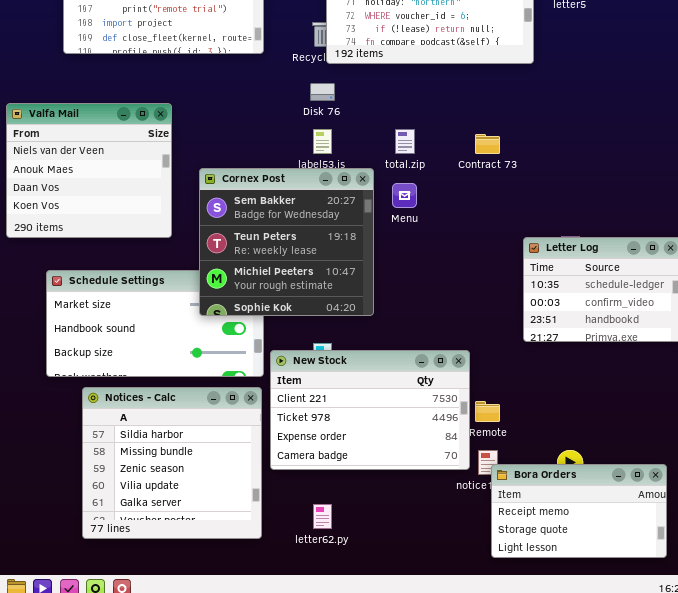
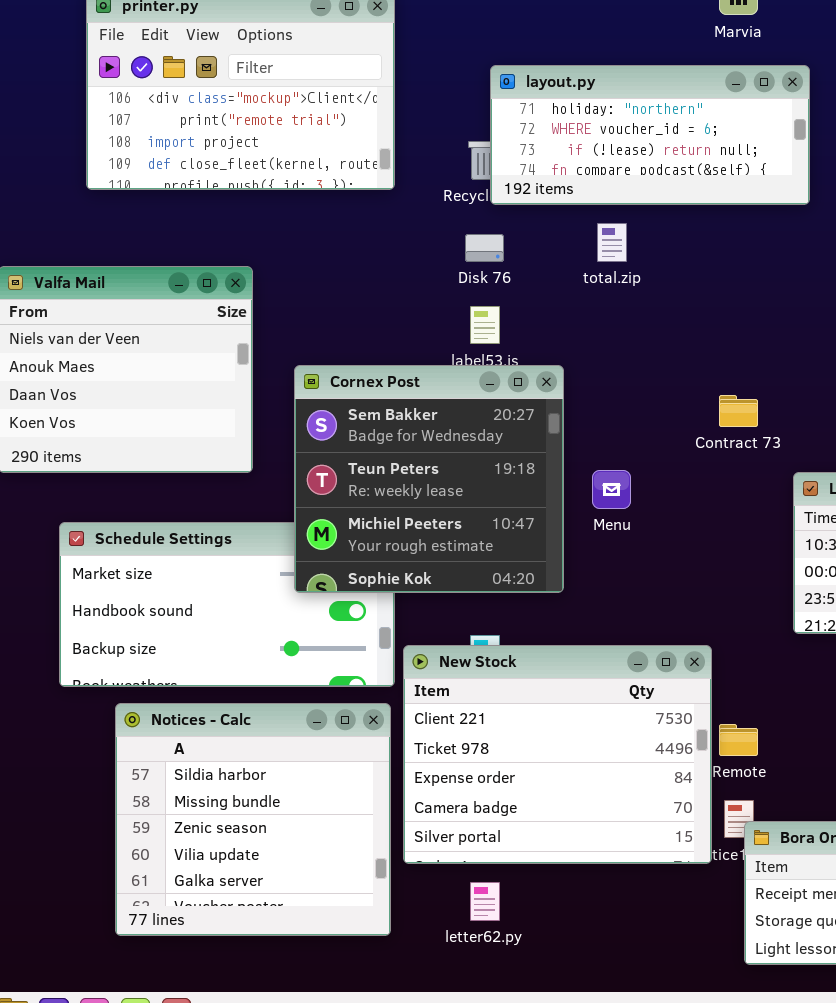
total.zip: [395,129,415,154] -> [597,223,627,262], moved
Contract 73: [475,134,500,154] -> [719,395,758,427], moved
Menu: [392,183,417,208] -> [592,470,631,509], moved
New Stock: [270,350,470,470] -> [403,645,712,864], resized

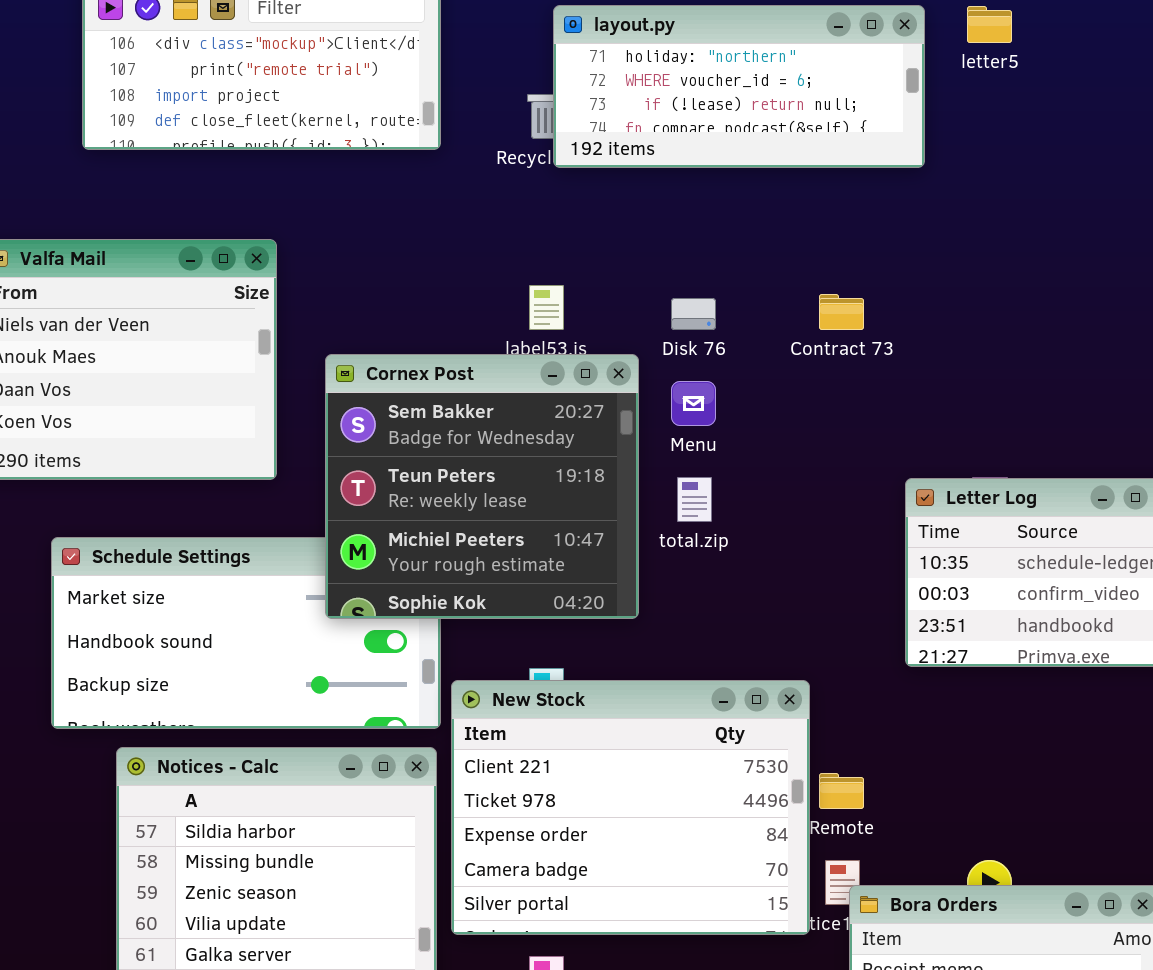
total.zip: [597,223,627,262] -> [677,477,712,522], moved
Disk 76: [465,234,504,262] -> [671,298,716,330], moved
Contract 73: [719,395,758,427] -> [819,294,864,330], moved
Menu: [592,470,631,509] -> [671,381,716,426], moved

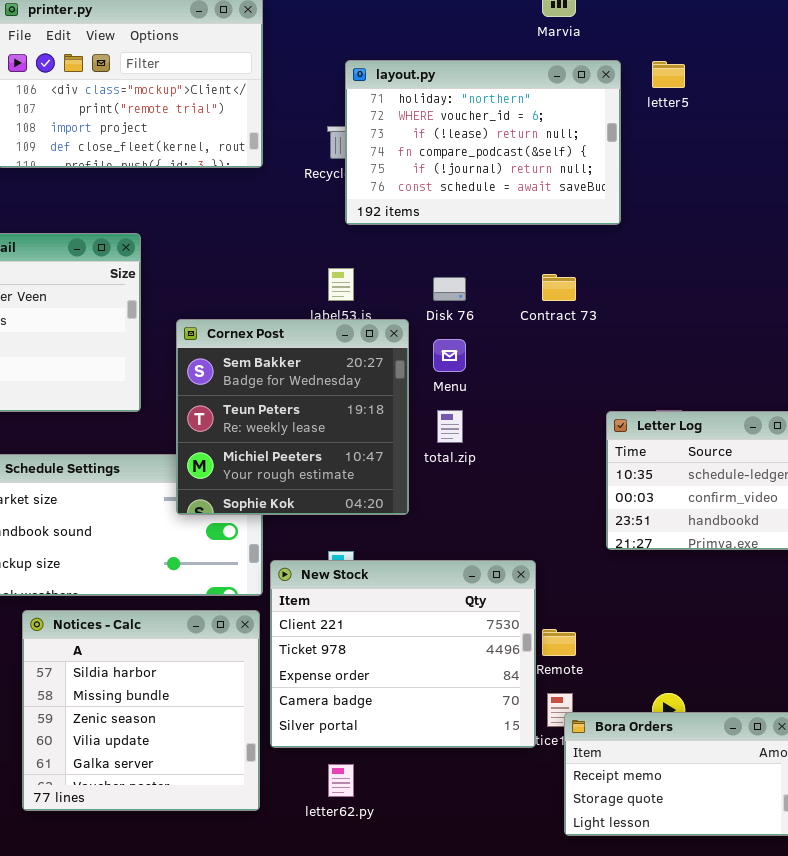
layout.py: [553,5,925,168] -> [345,60,621,225], resized

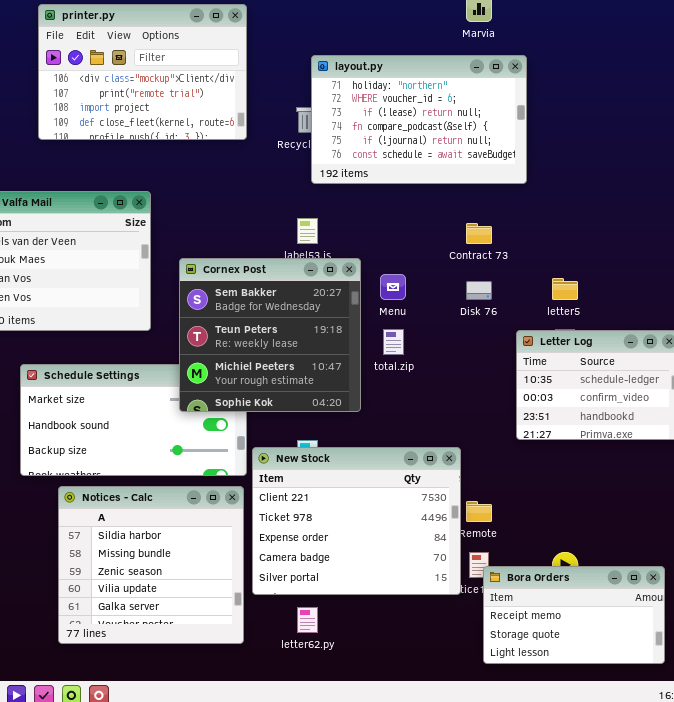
letter5: [652,61,685,88] -> [552,278,578,300], moved
Disk 76: [433,277,466,301] -> [466,281,492,300], moved

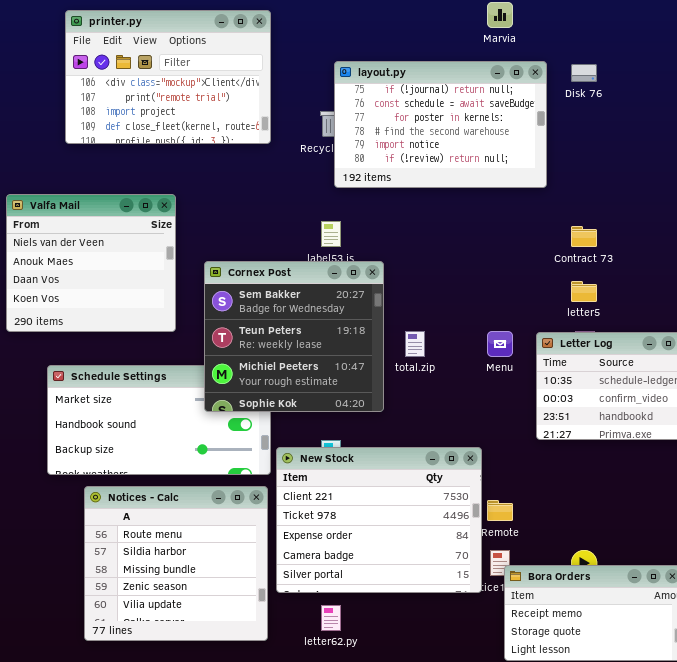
layout.py: [311,55,527,184] -> [334,61,547,188], scrolled down 4 rows
Contract 73: [466,223,492,244] -> [571,226,597,247], moved
Menu: [380,274,406,300] -> [487,331,513,357], moved
Disk 76: [466,281,492,300] -> [571,64,597,82], moved
Notices - Calc: [58,486,244,644] -> [84,486,268,641], scrolled up 1 row

